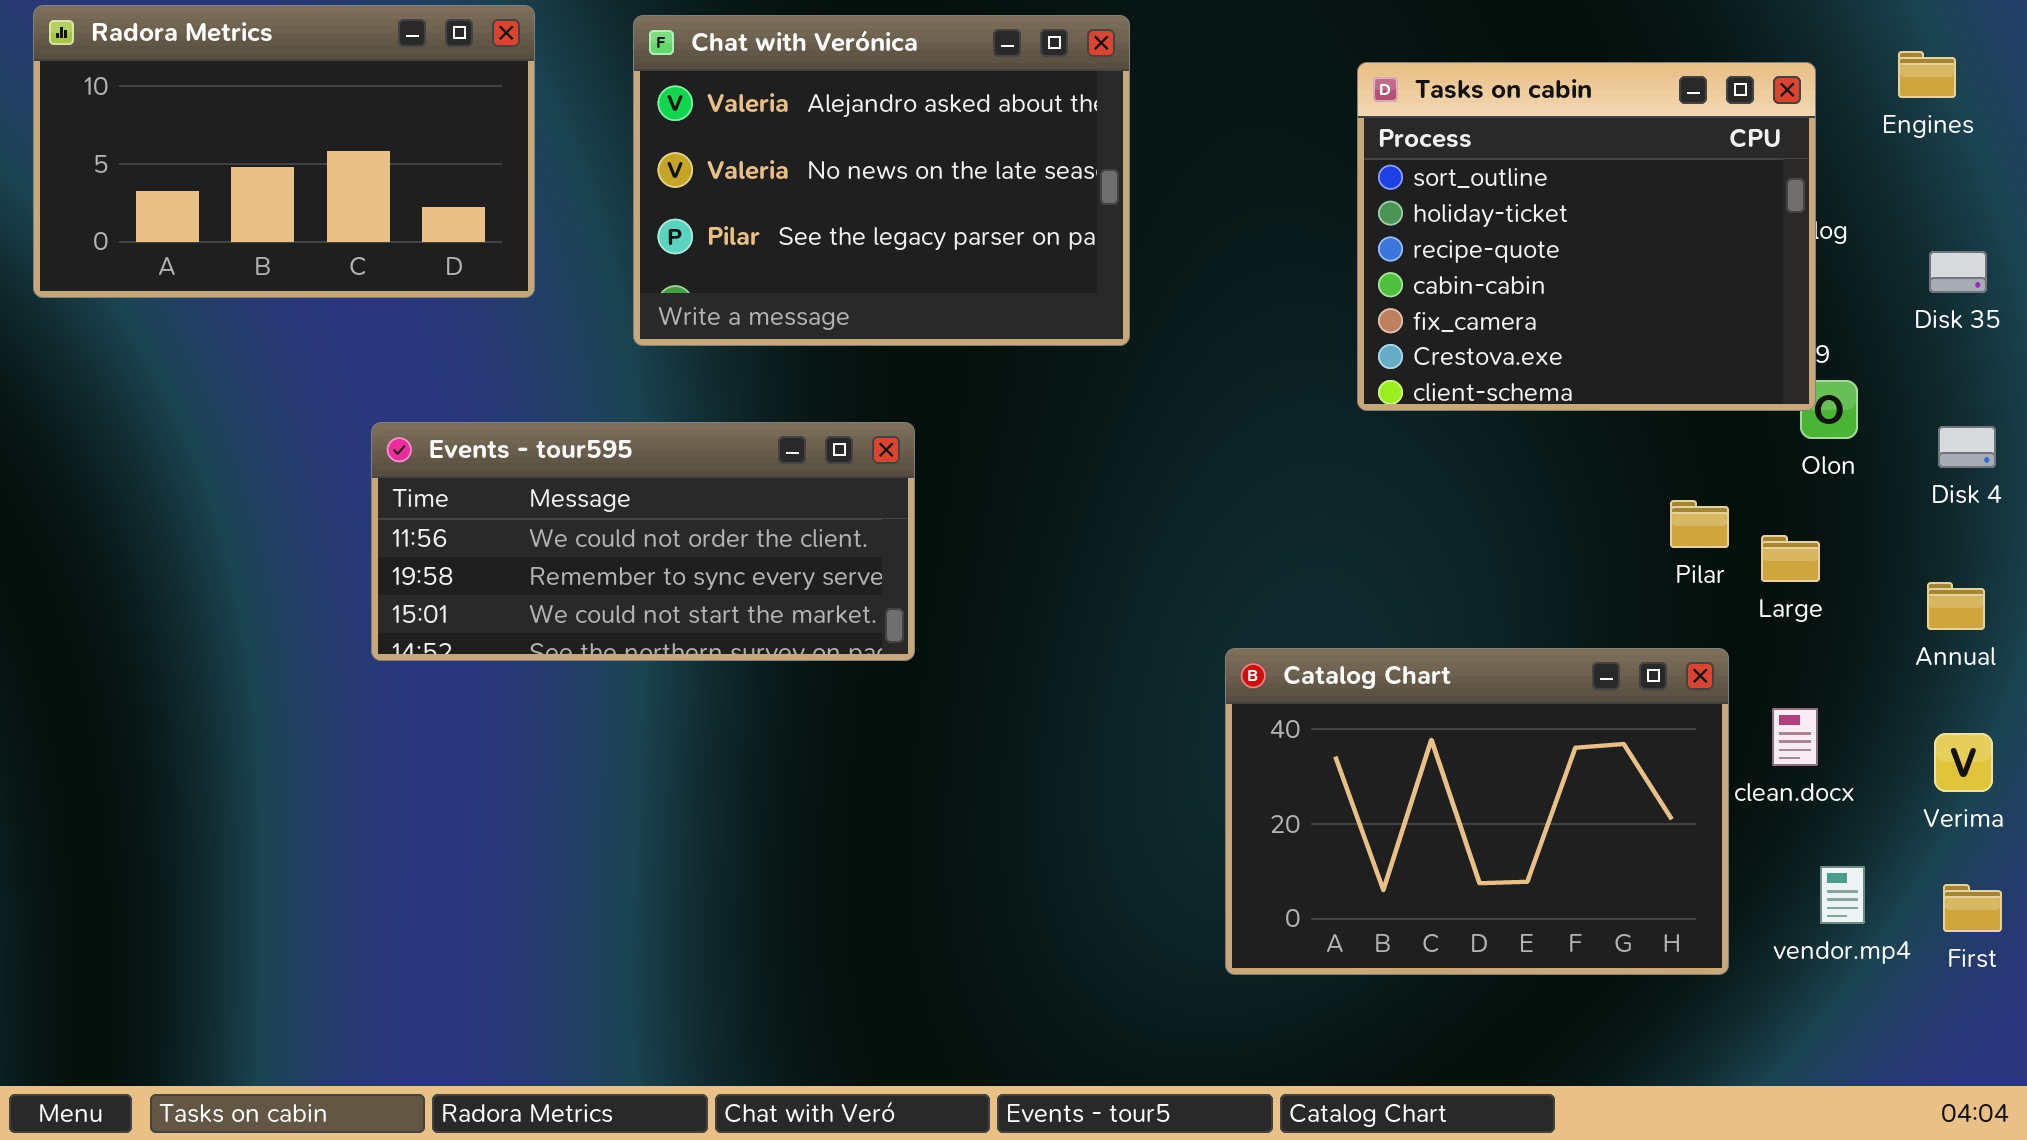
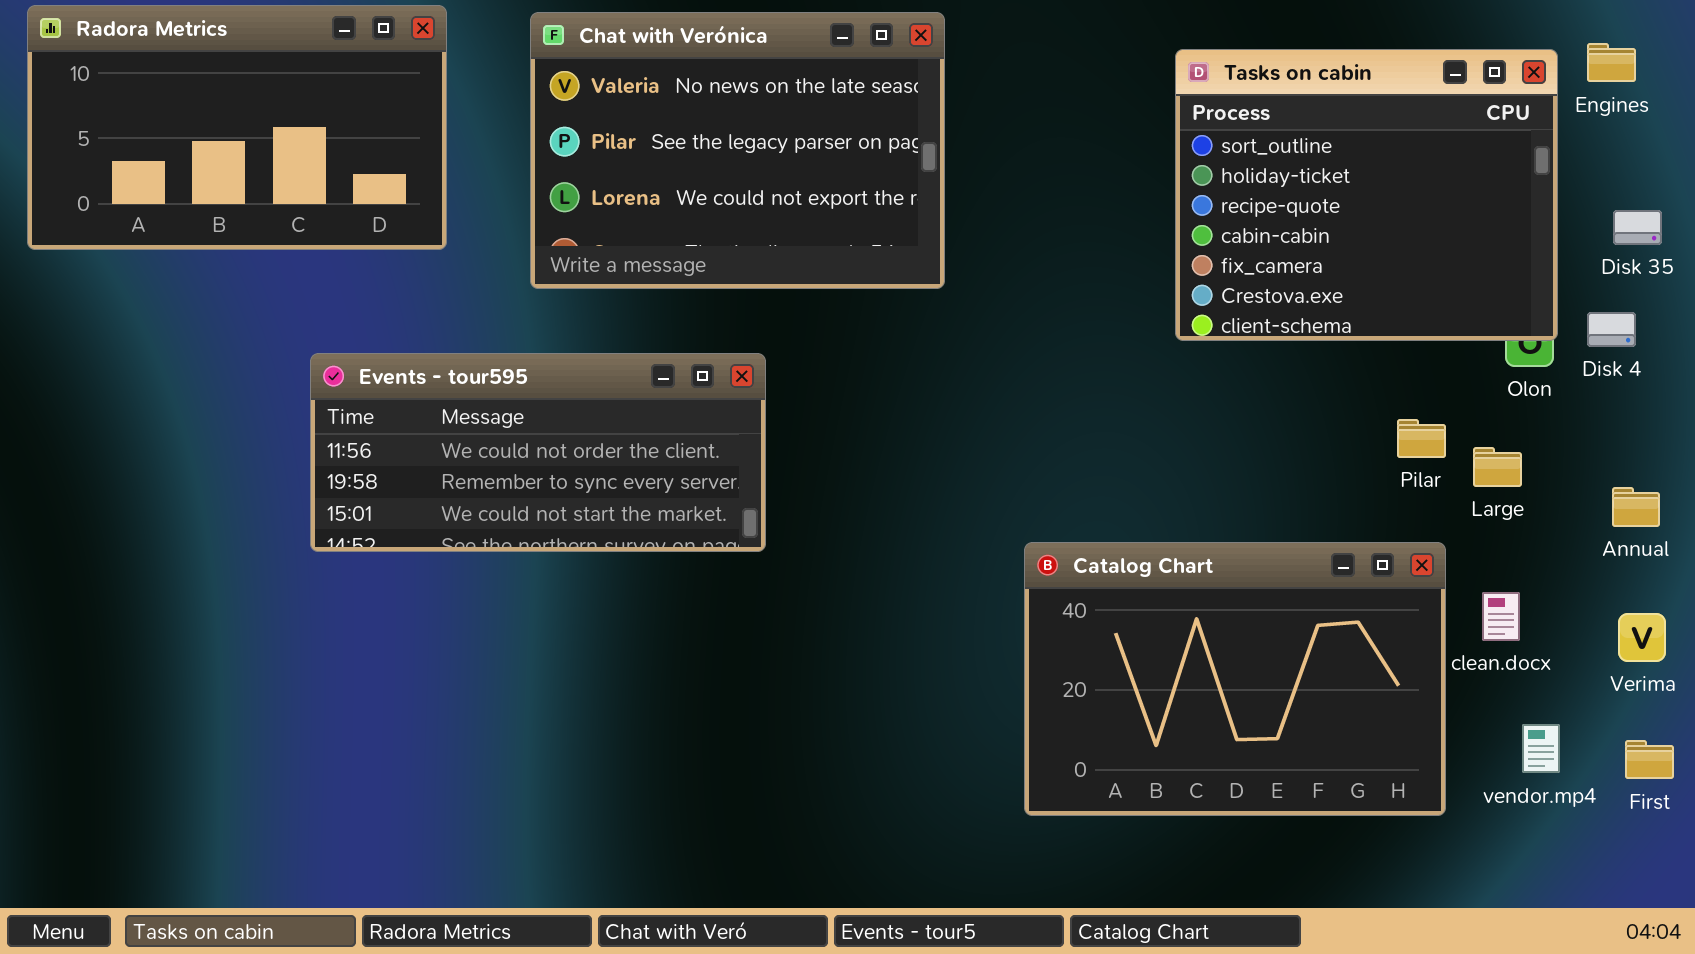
Chat with Verónica: [633,15,1130,346] -> [530,12,945,289], scrolled down 1 row
Tasks on cabin: [1357,62,1816,411] -> [1175,49,1558,341], moved
Disk 4: [1938,426,1996,468] -> [1587,312,1636,347], moved

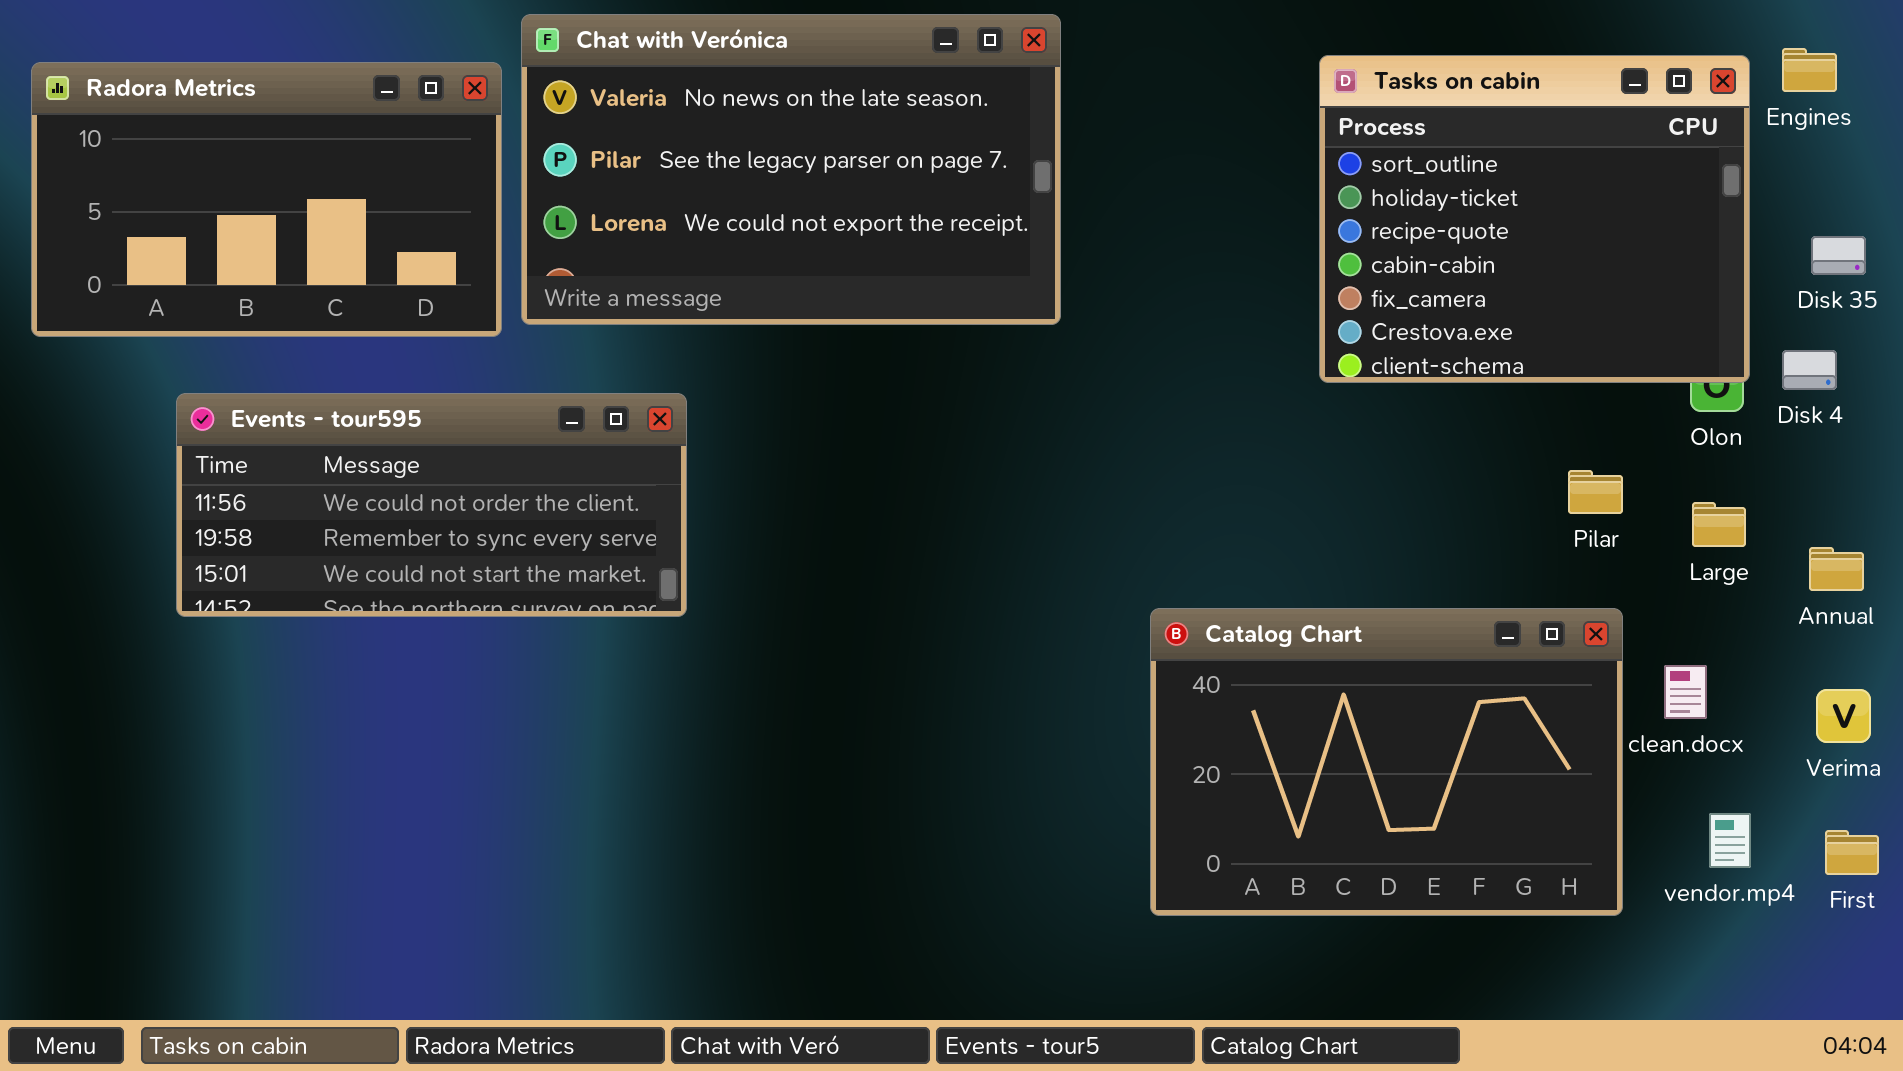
Radora Metrics: [27,5,447,250] -> [31,62,502,337], moved
Chat with Verónica: [530,12,945,289] -> [521,14,1061,325], resized
Events - tour595: [310,353,766,552] -> [176,393,687,617], moved
Large: [1473,447,1522,487] -> [1692,502,1746,547], moved

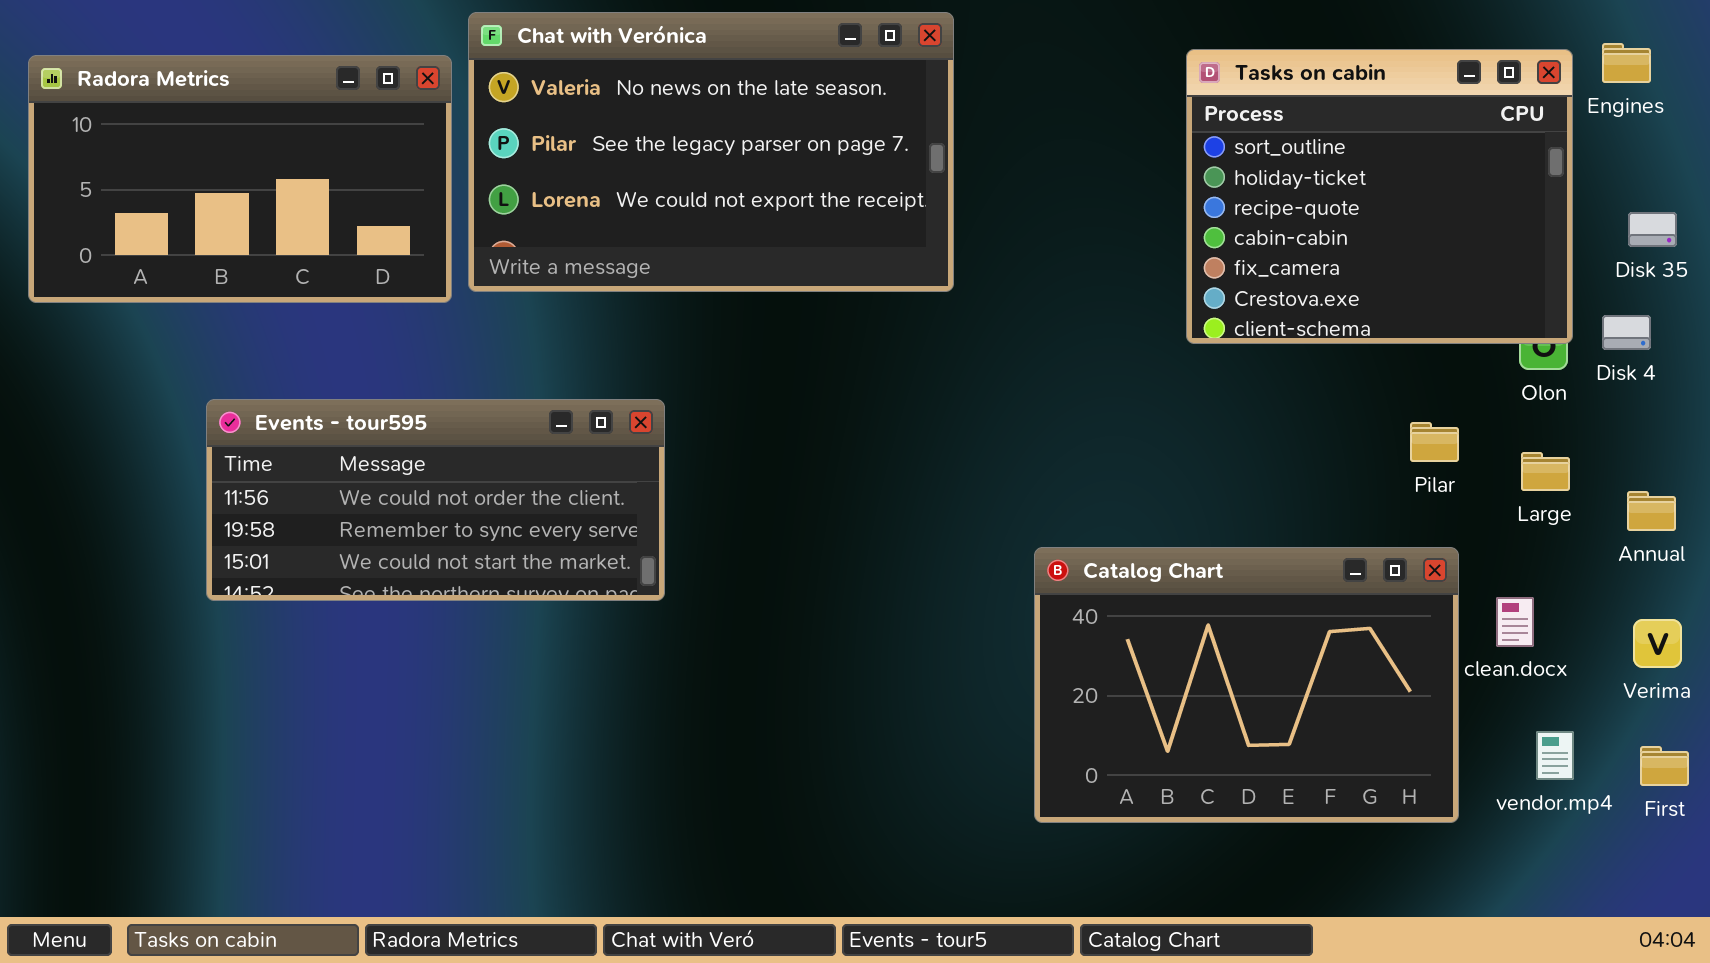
Events - tour595: [176,393,687,617] -> [206,399,665,601], moved

